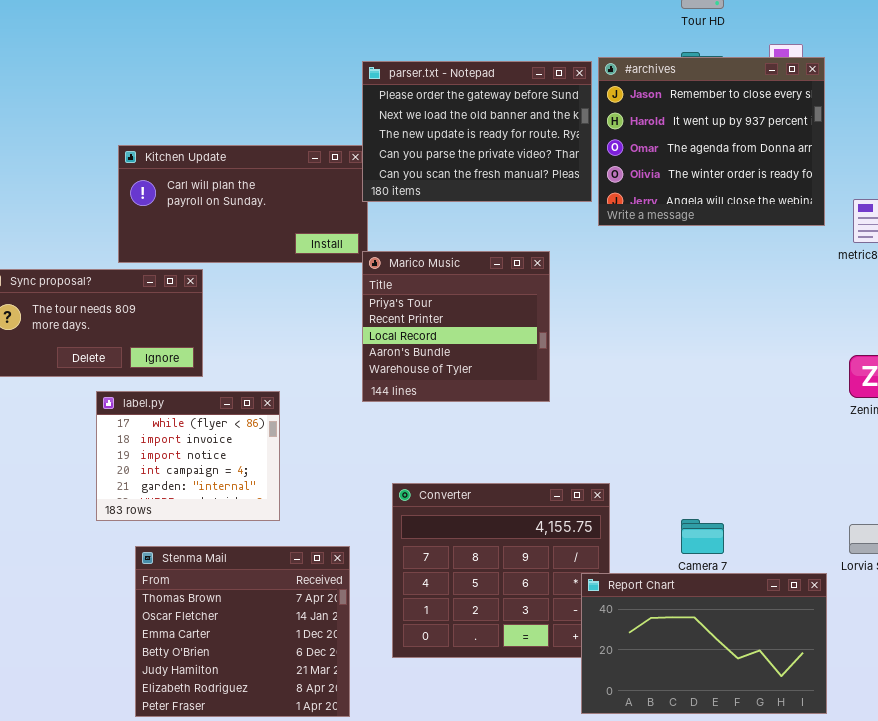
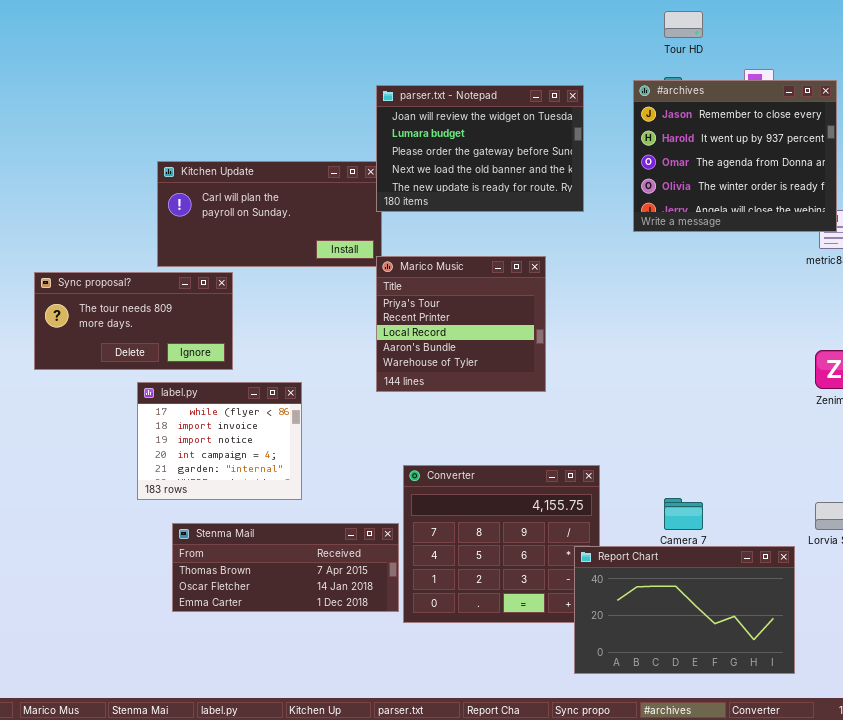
#archives: [598,57,825,226] -> [633,80,837,232], moved
parser.txt - Notepad: [362,61,592,202] -> [376,85,584,212], scrolled up 2 rows
Stenma Mail: [135,546,350,717] -> [172,523,399,612], resized

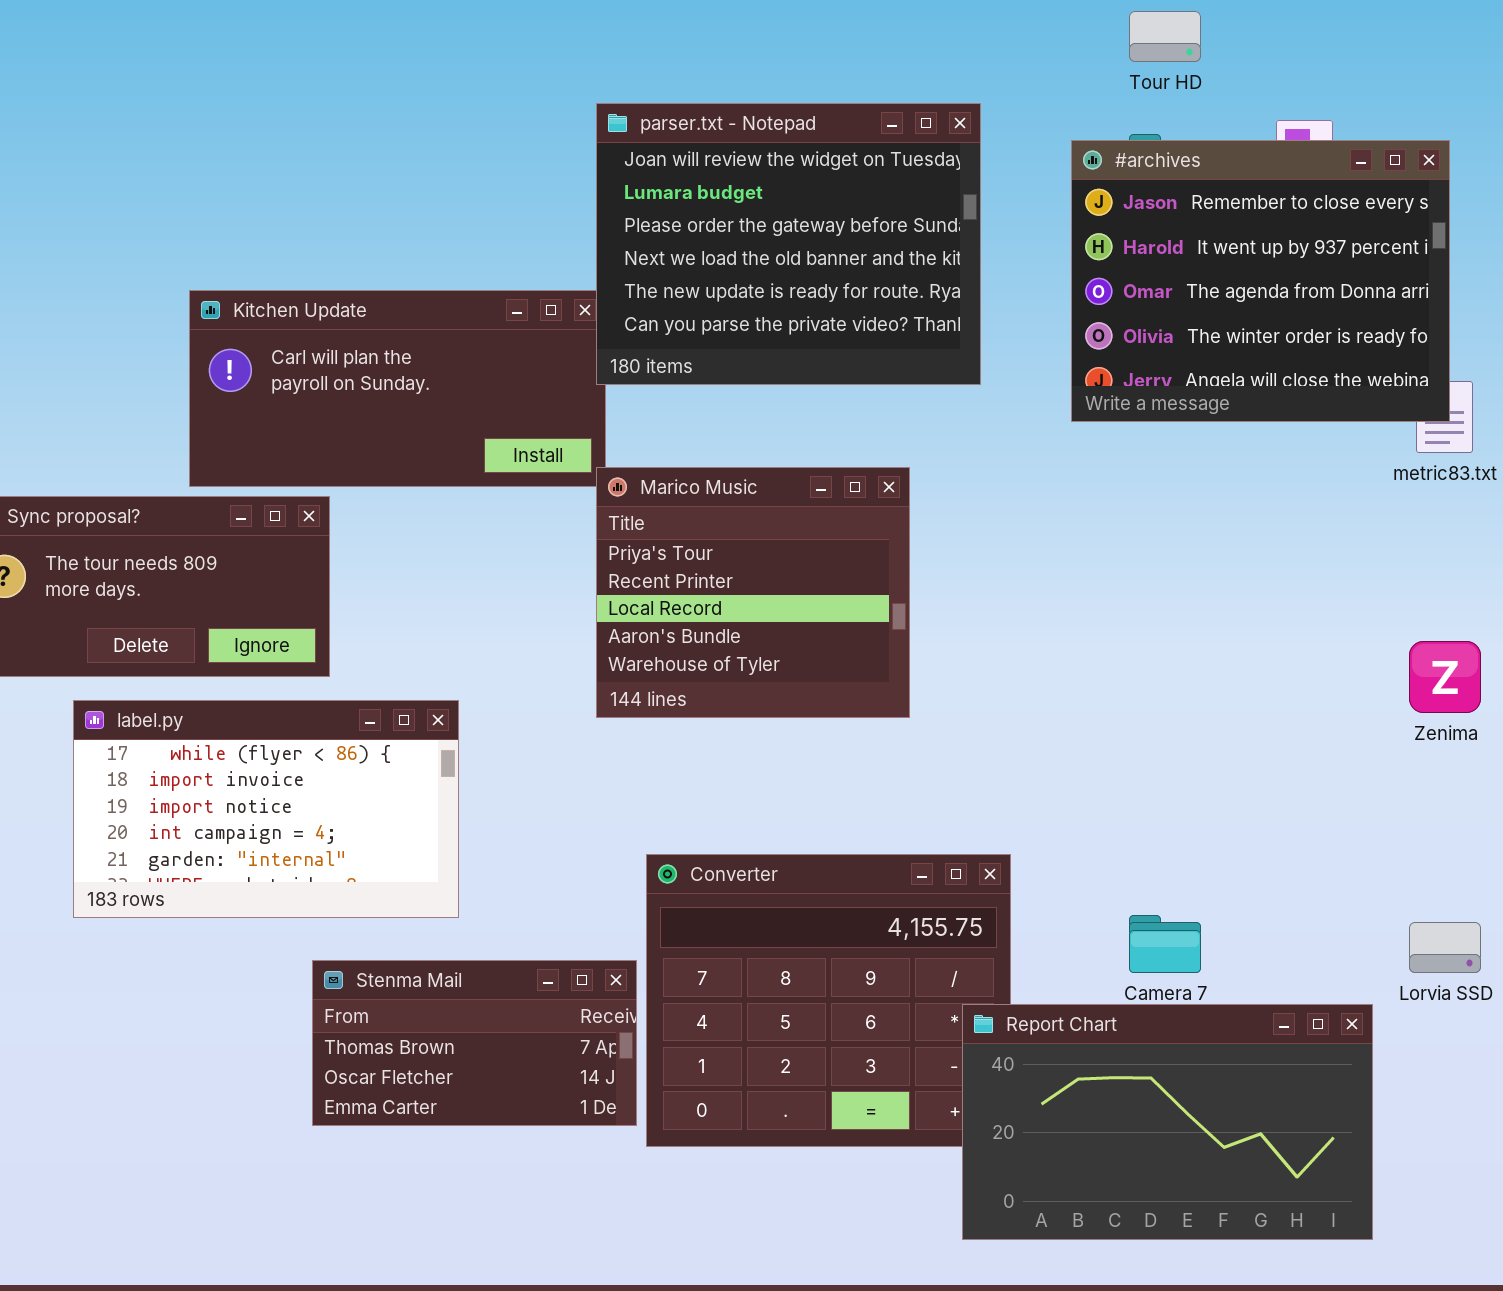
parser.txt - Notepad: [376,85,584,212] -> [596,103,981,385], resized
label.py: [137,382,302,500] -> [73,700,459,918], resized
Stenma Mail: [172,523,399,612] -> [312,960,637,1126], resized

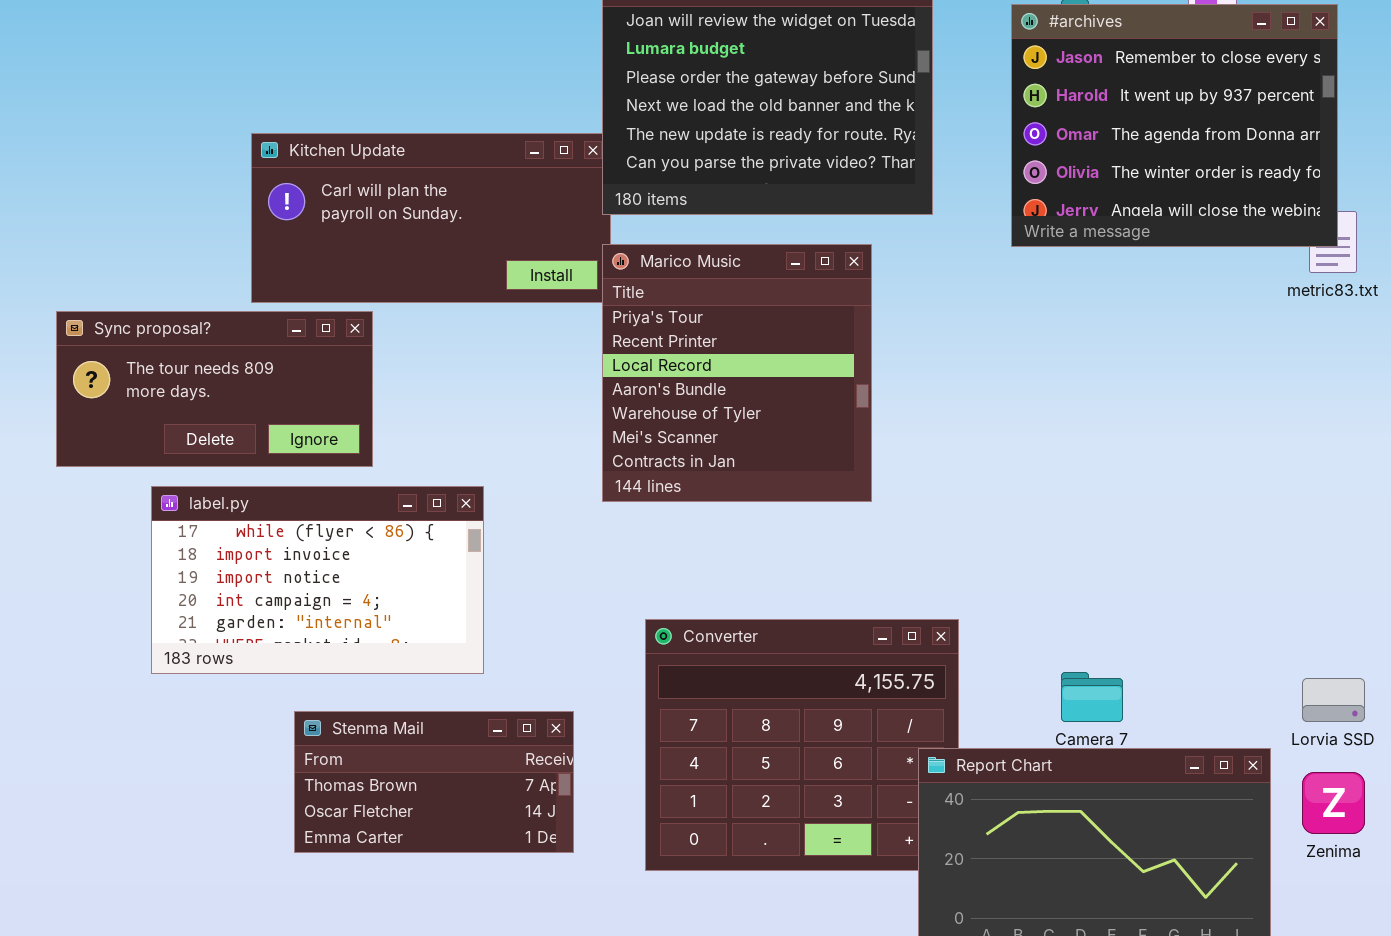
Marico Music: [596,467,910,718] -> [602,244,872,502], resized
Zenima: [1409,641,1481,713] -> [1302,772,1365,834], moved
Stenma Mail: [312,960,637,1126] -> [294,711,574,853], moved

